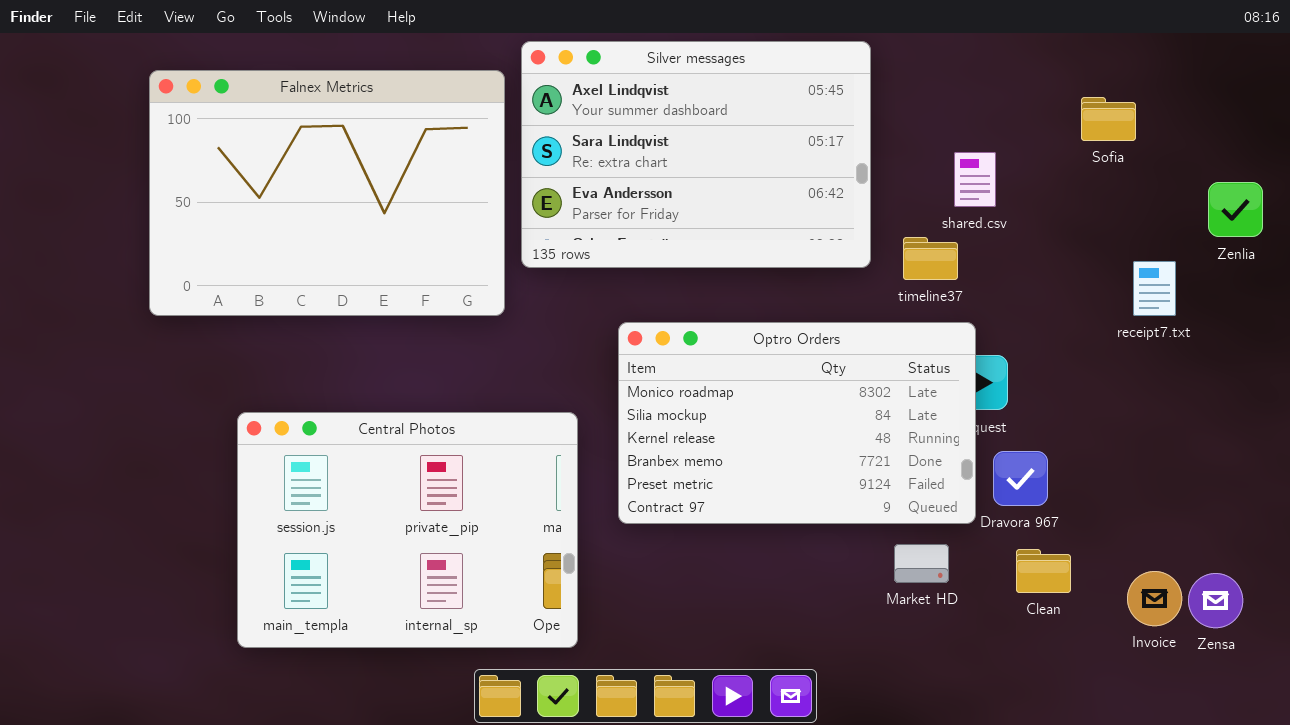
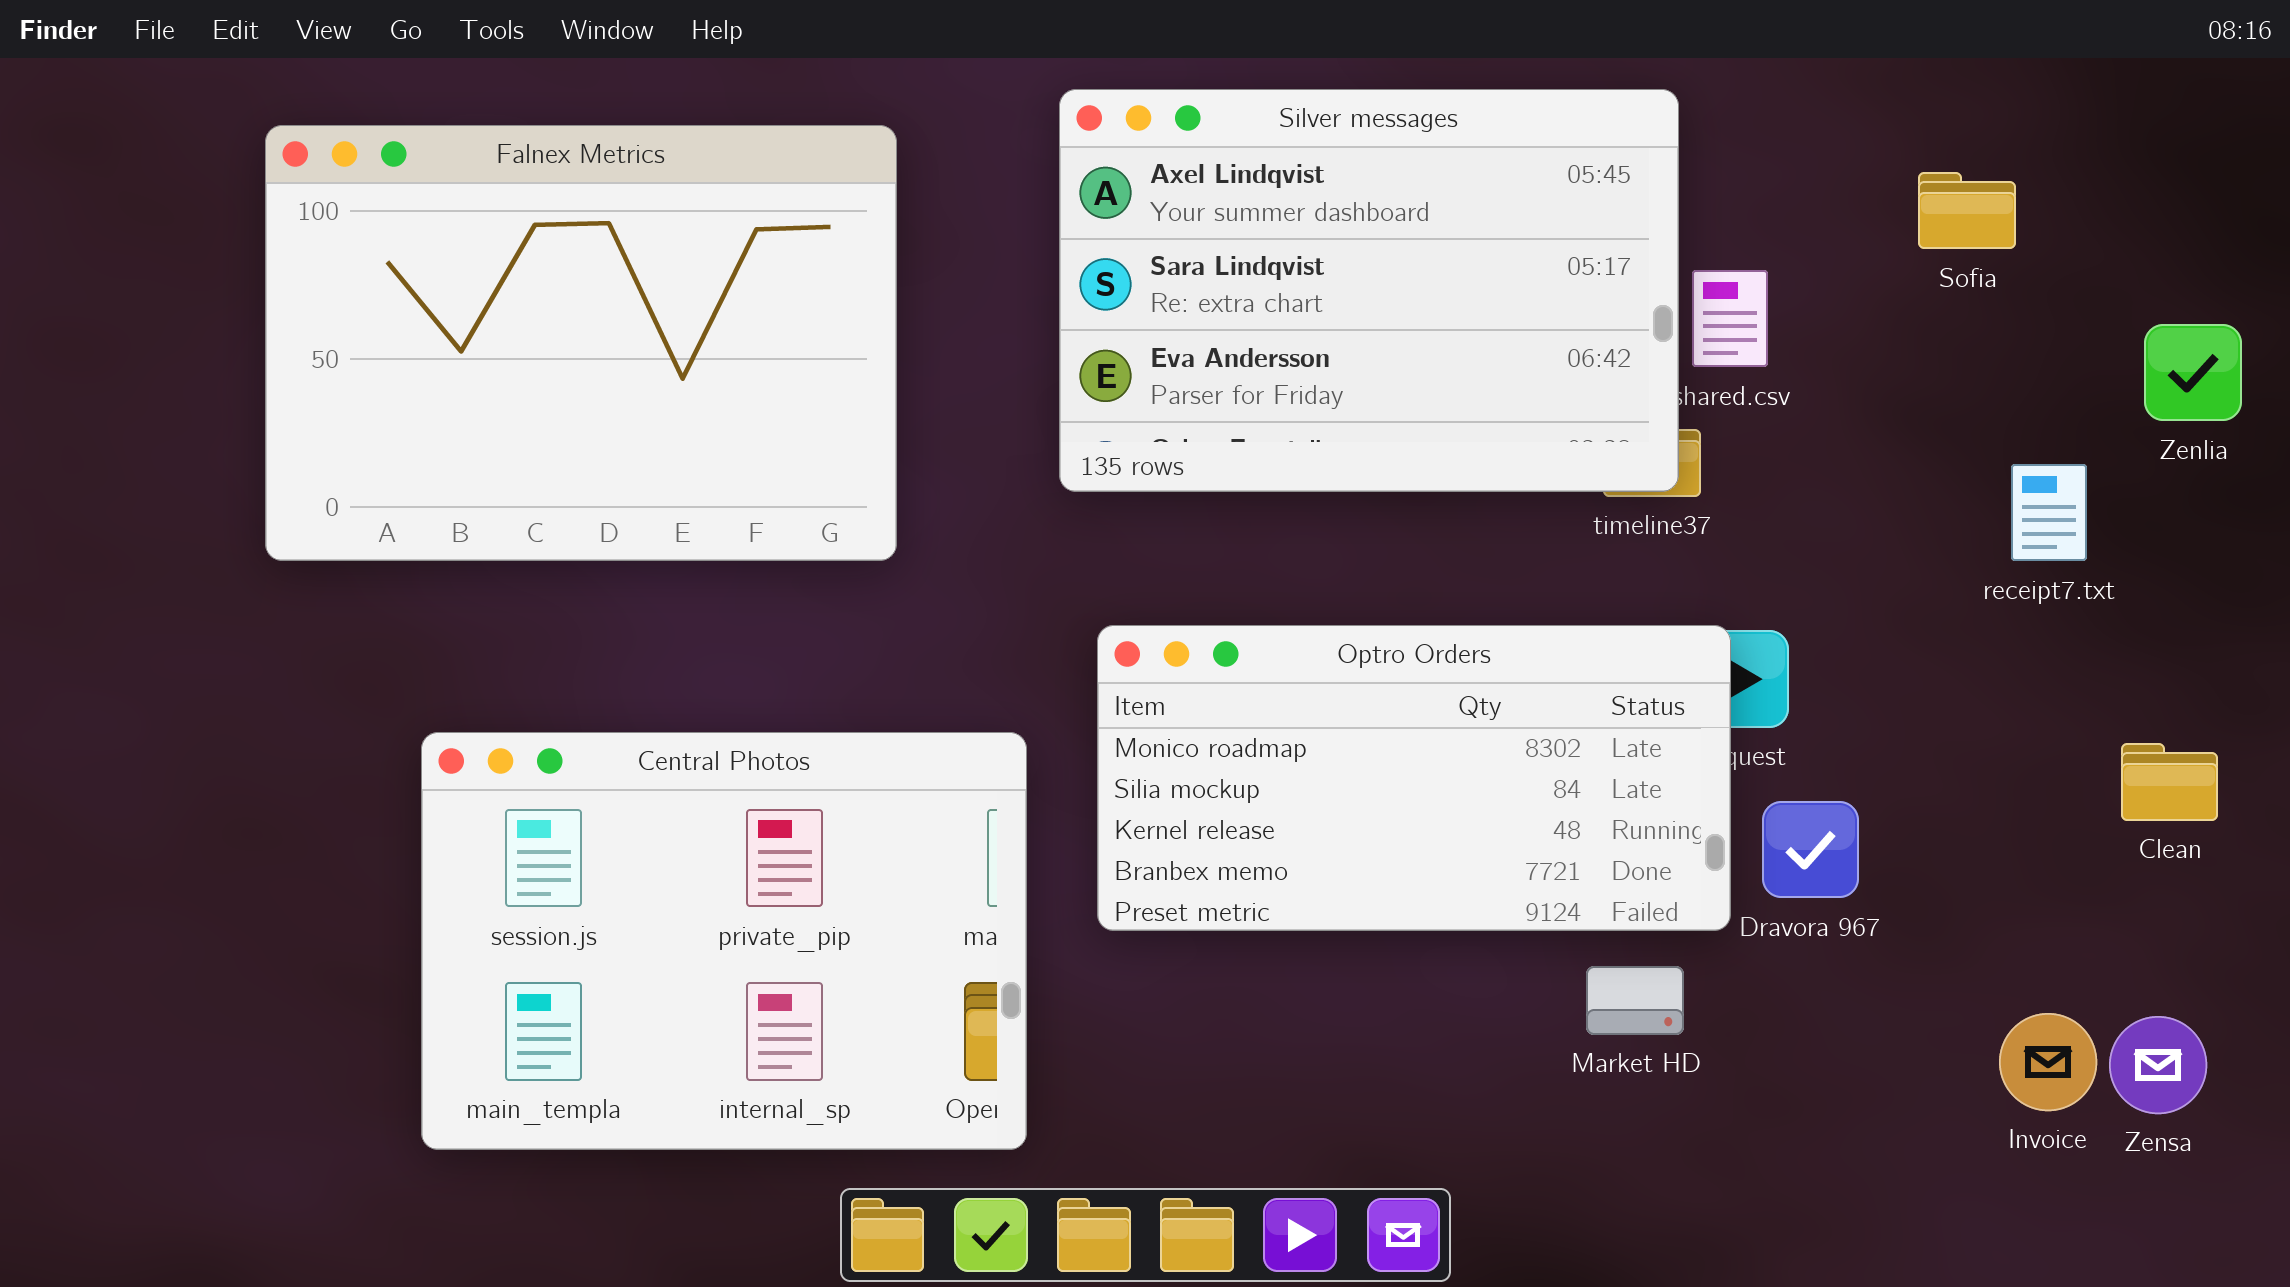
Silver messages: [521,41,871,268] -> [1059,89,1679,492], moved
Optro Orders: [618,322,976,524] -> [1097,625,1731,931], resized
Clean: [1016,549,1071,593] -> [2121,743,2218,821], moved

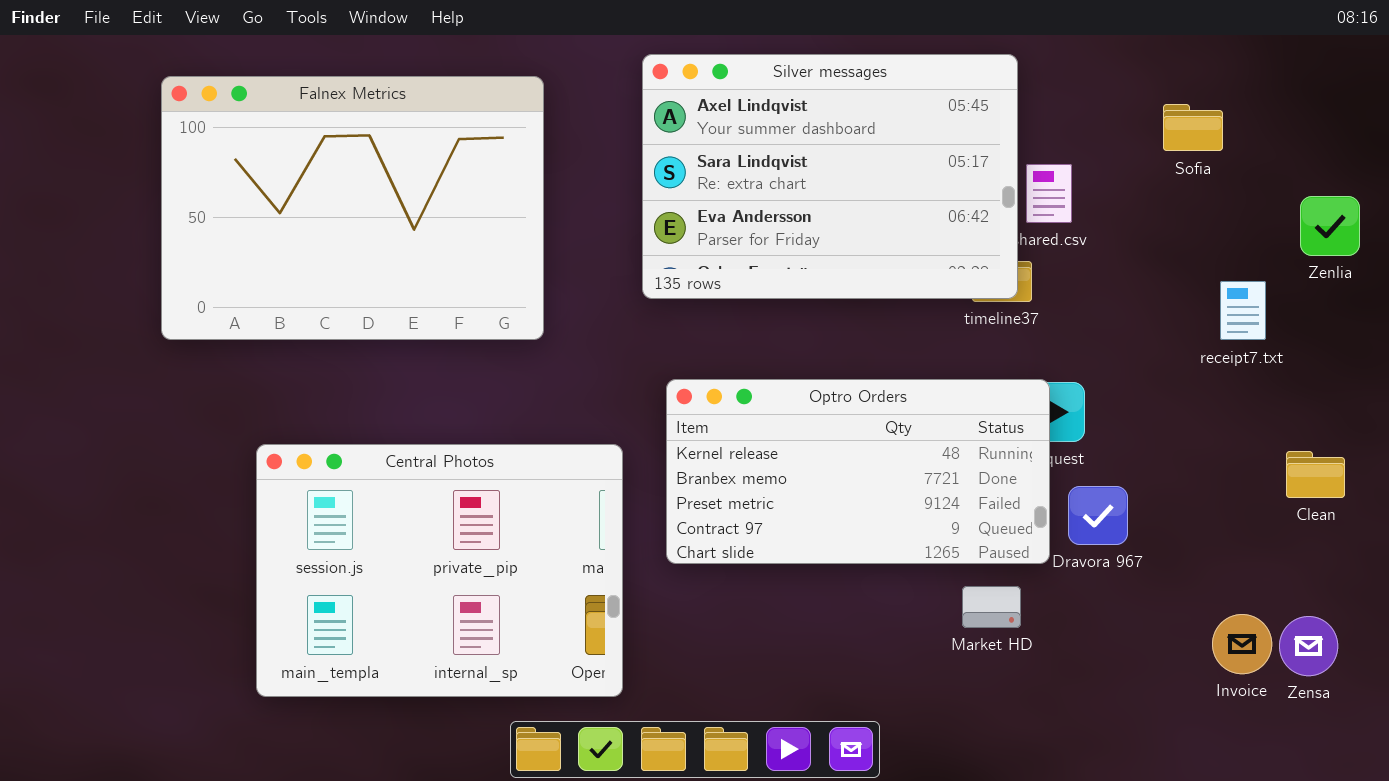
Optro Orders: [1097,625,1731,931] -> [666,379,1050,564], scrolled down 2 rows

